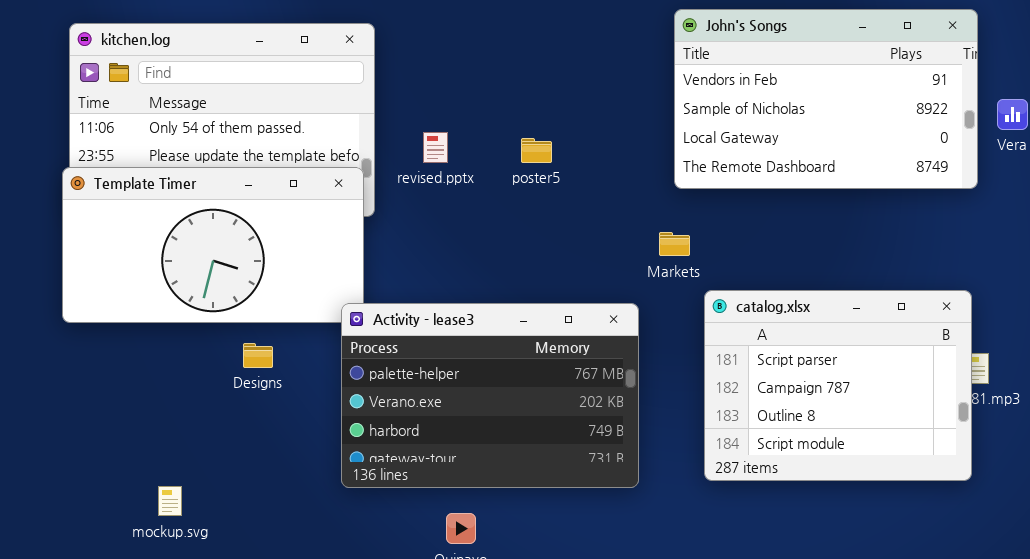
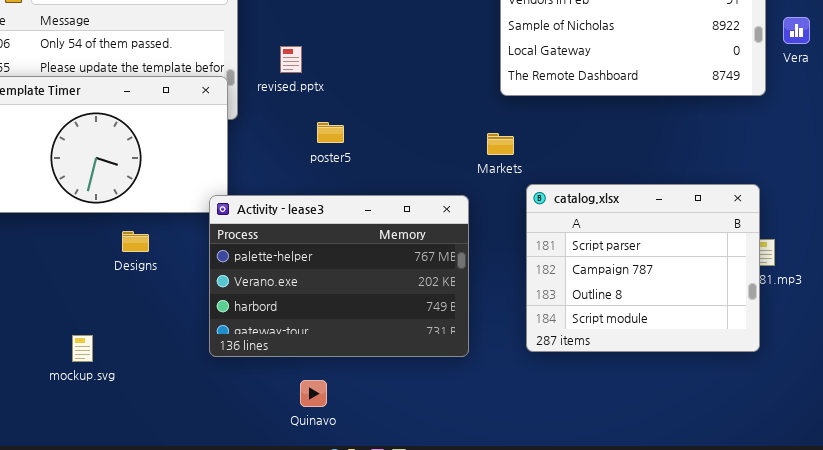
poster5: [521,138,552,163] -> [317,122,344,143], moved
mockup.svg: [158,486,182,516] -> [72,335,93,362], moved

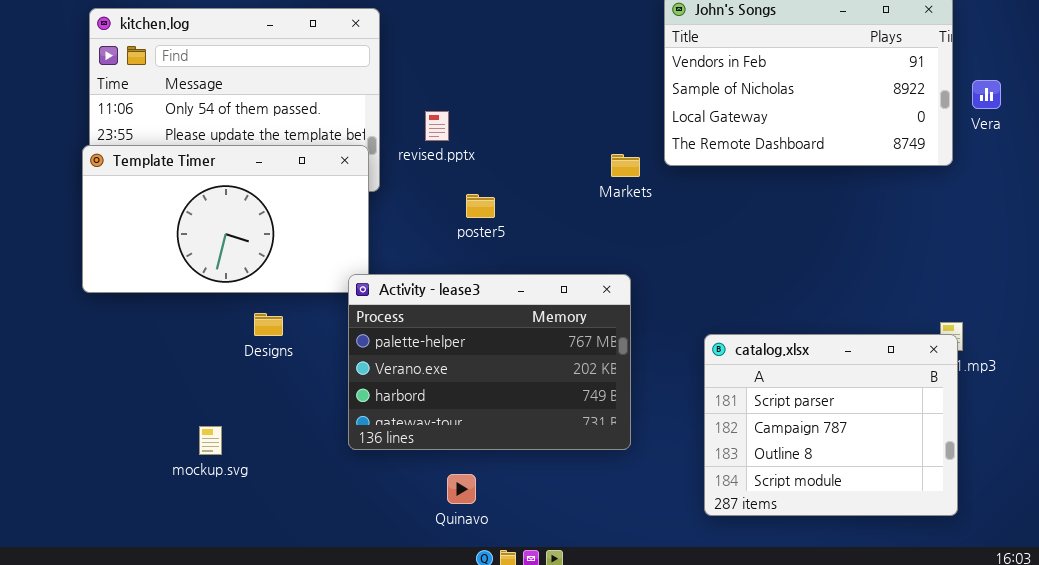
Markets: [487,133,514,155] -> [611,154,640,177], moved
catalog.xlsx: [526,184,760,352] -> [704,334,958,516], moved

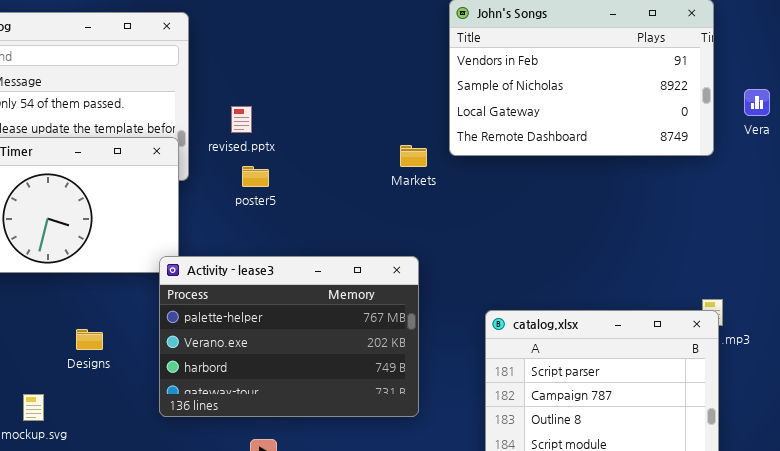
Vera: [972,80,1001,109] -> [744,89,770,116], moved
poster5: [466,194,495,218] -> [242,166,269,187], moved
Designs: [254,313,283,336] -> [76,329,103,350], moved

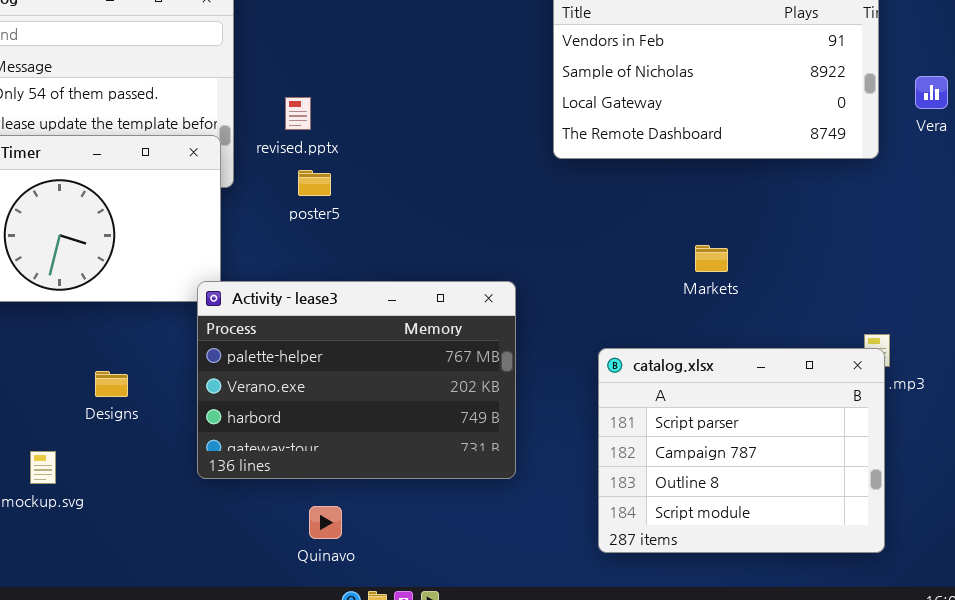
Markets: [400,145,427,167] -> [695,245,728,272], moved

